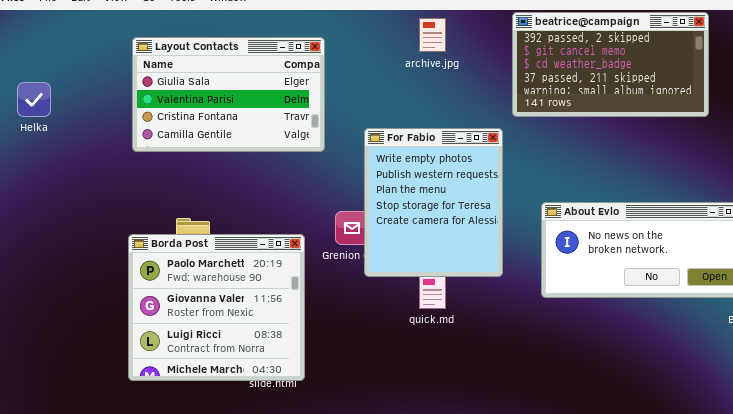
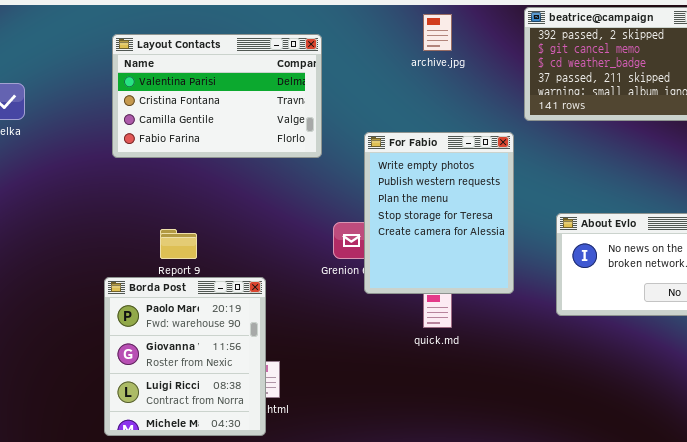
Layout Contacts: [132,37,325,152] -> [112,34,322,158], scrolled down 1 row
Borda Post: [128,234,305,381] -> [104,277,266,436], moved, resized

